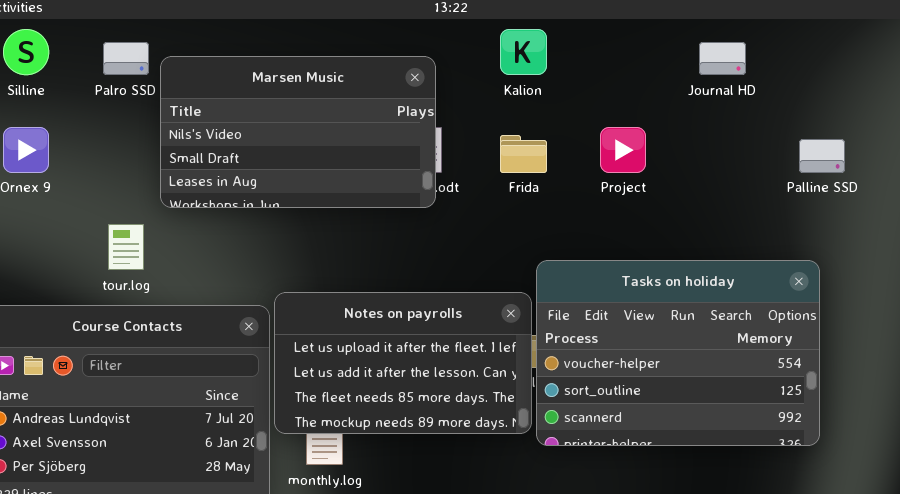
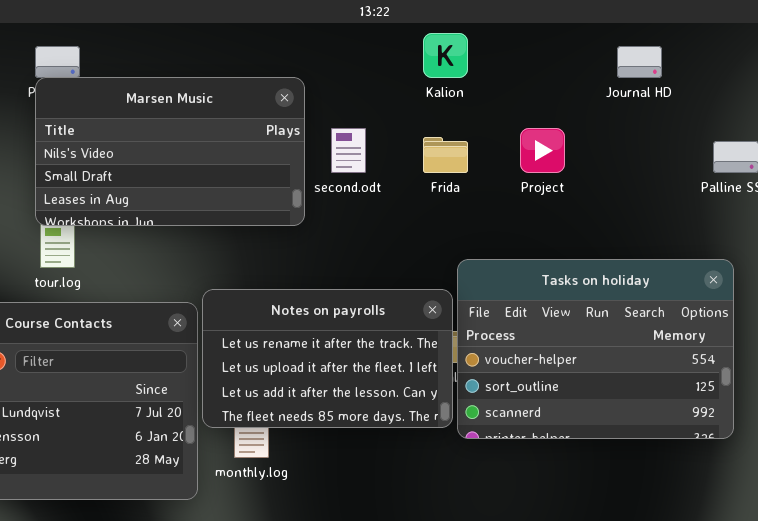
Marsen Music: [160,56,436,208] -> [35,77,305,226], moved
Notes on payrolls: [274,292,532,434] -> [202,289,453,428], scrolled up 1 row

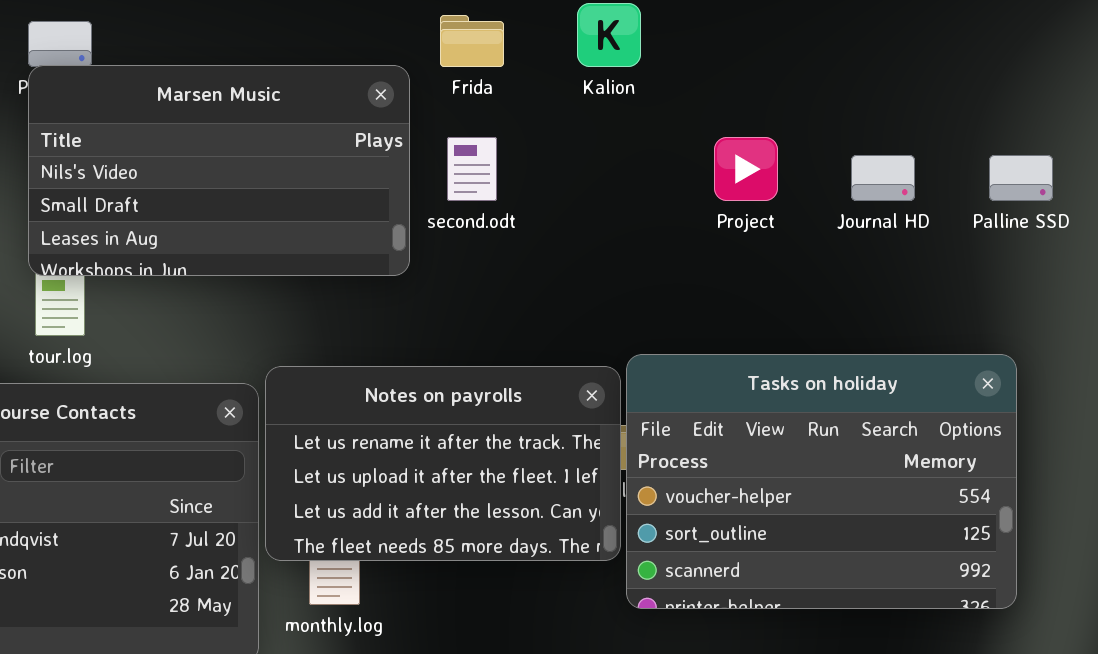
Journal HD: [617,46,662,78] -> [851,155,915,201], moved
Frida: [423,137,468,173] -> [440,15,504,67], moved
Tasks on holiday: [457,259,734,439] -> [626,354,1017,609], moved

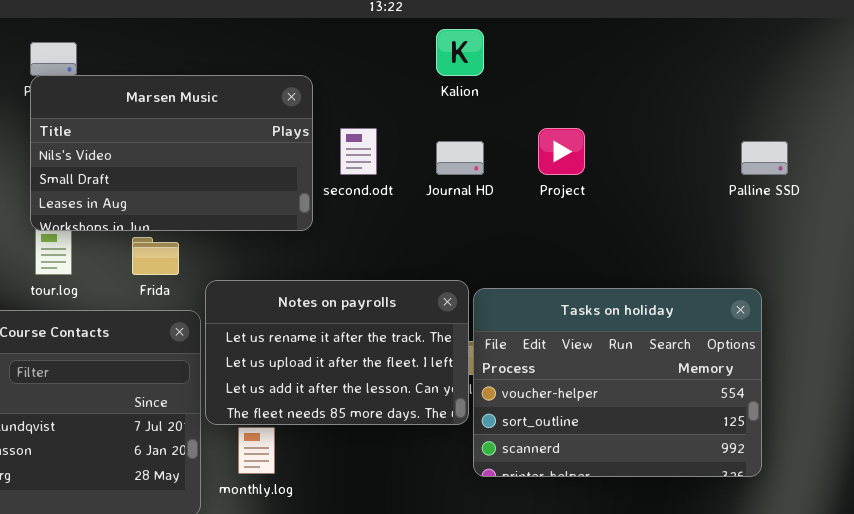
Frida: [440,15,504,67] -> [132,237,179,275], moved
Journal HD: [851,155,915,201] -> [436,141,484,175], moved
Notes on payrolls: [265,366,621,561] -> [205,280,469,425], moved

